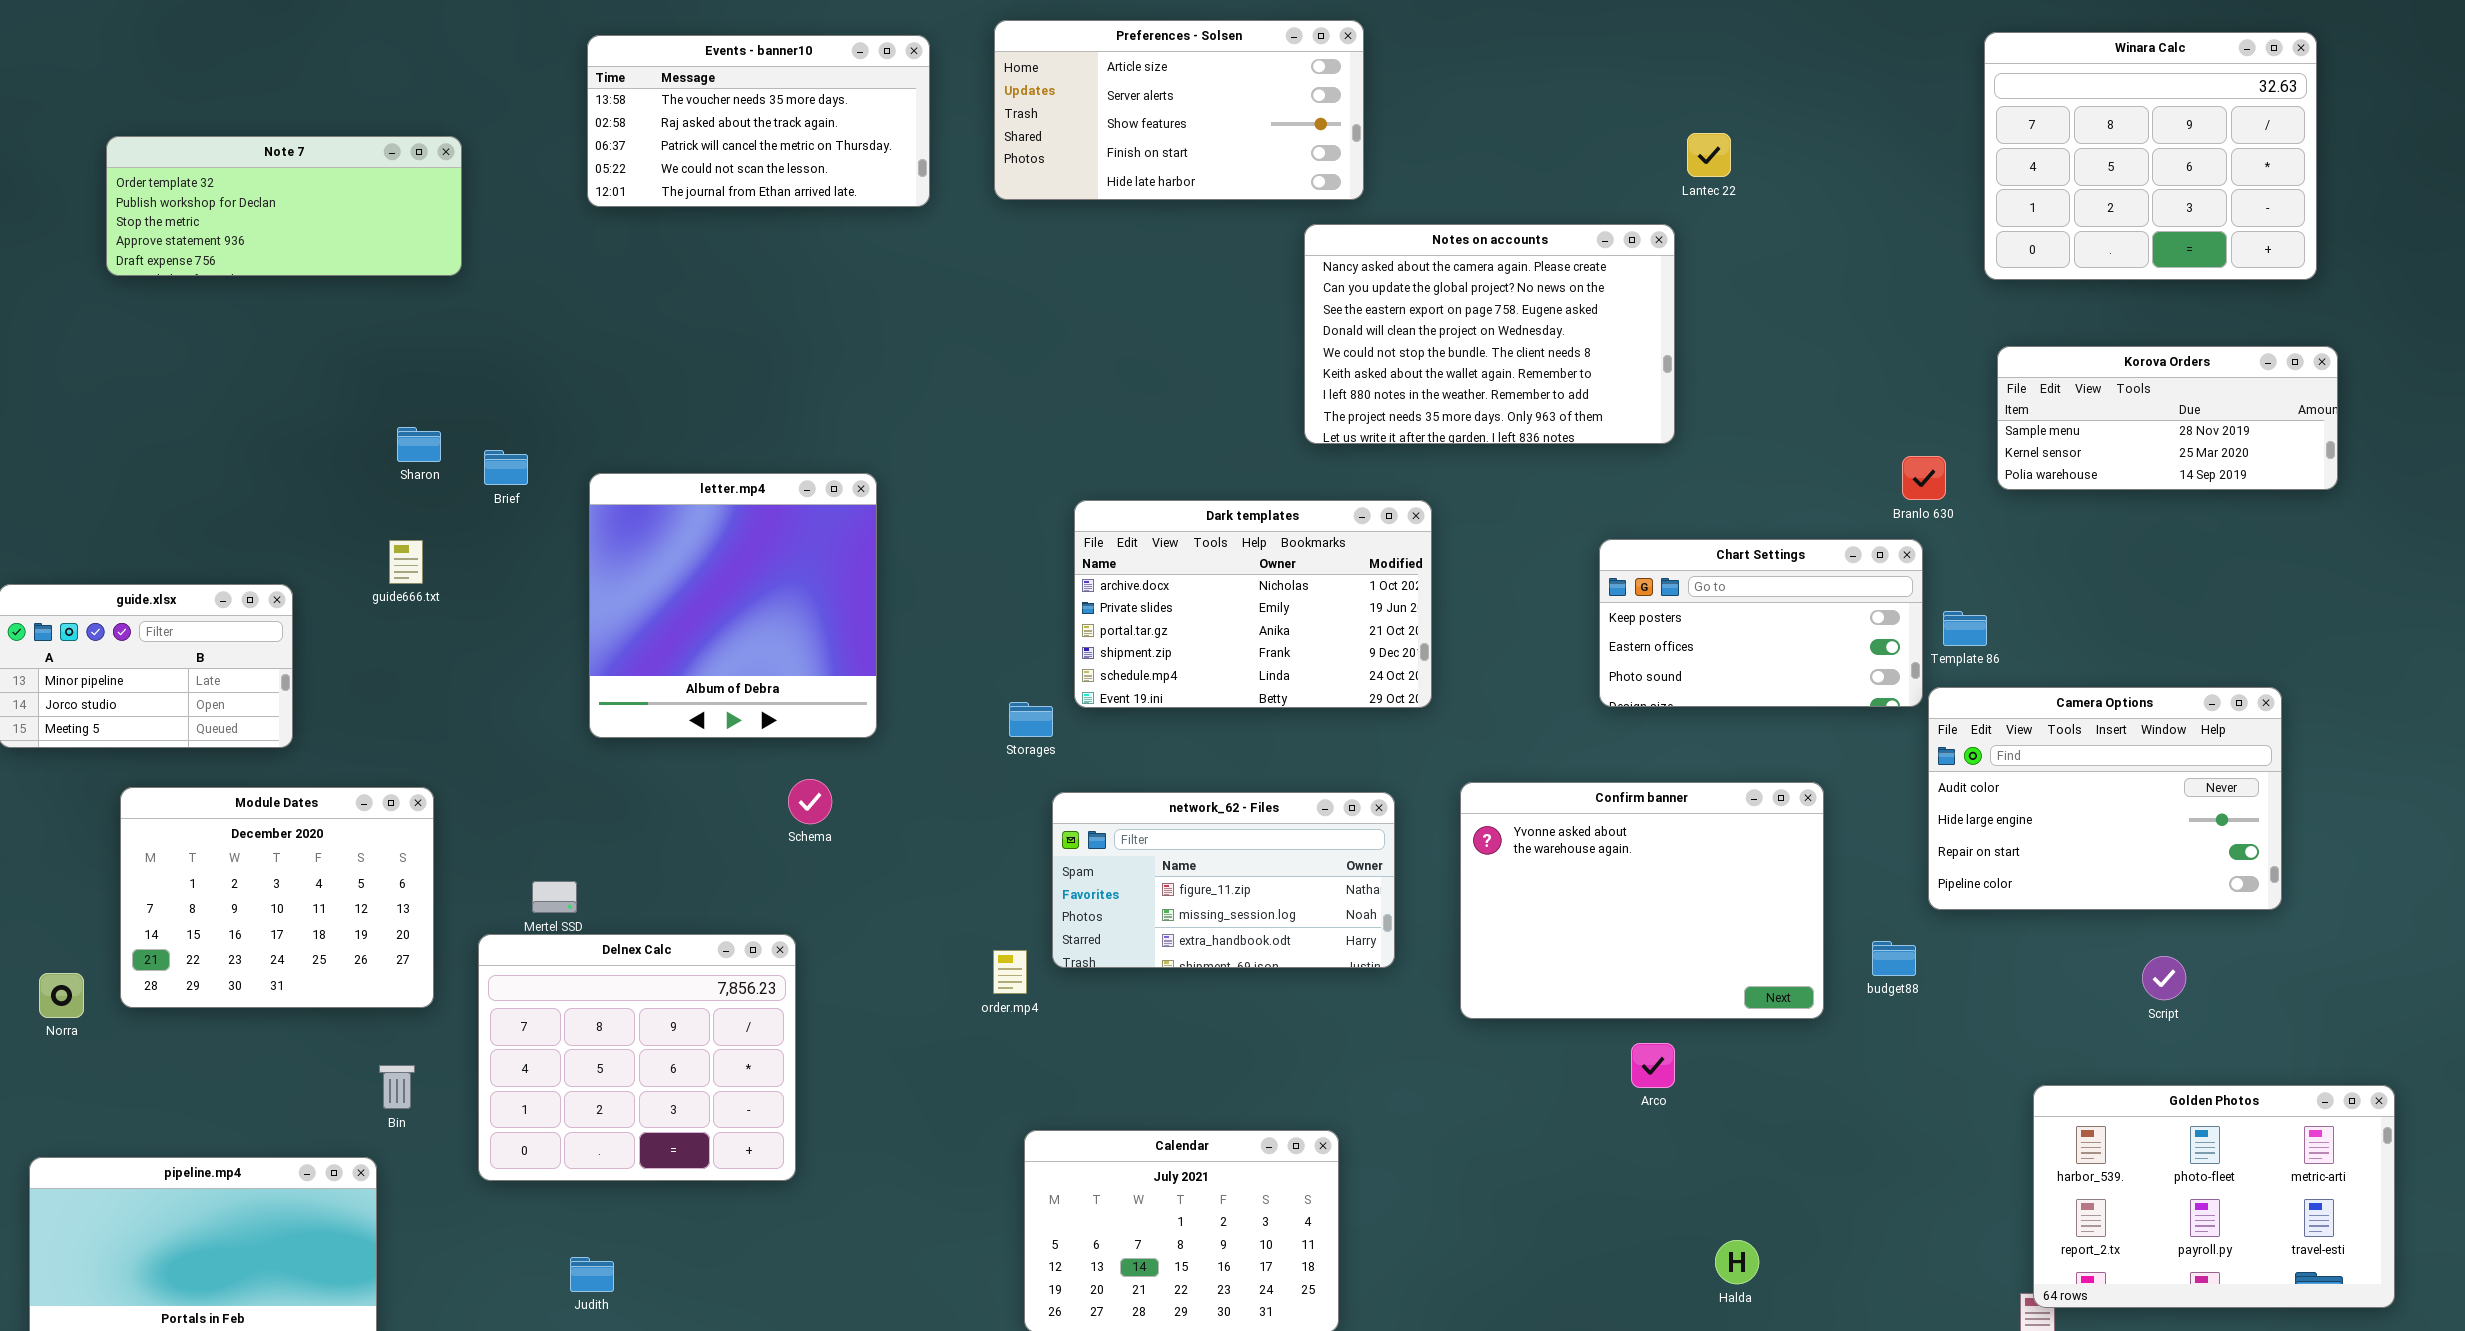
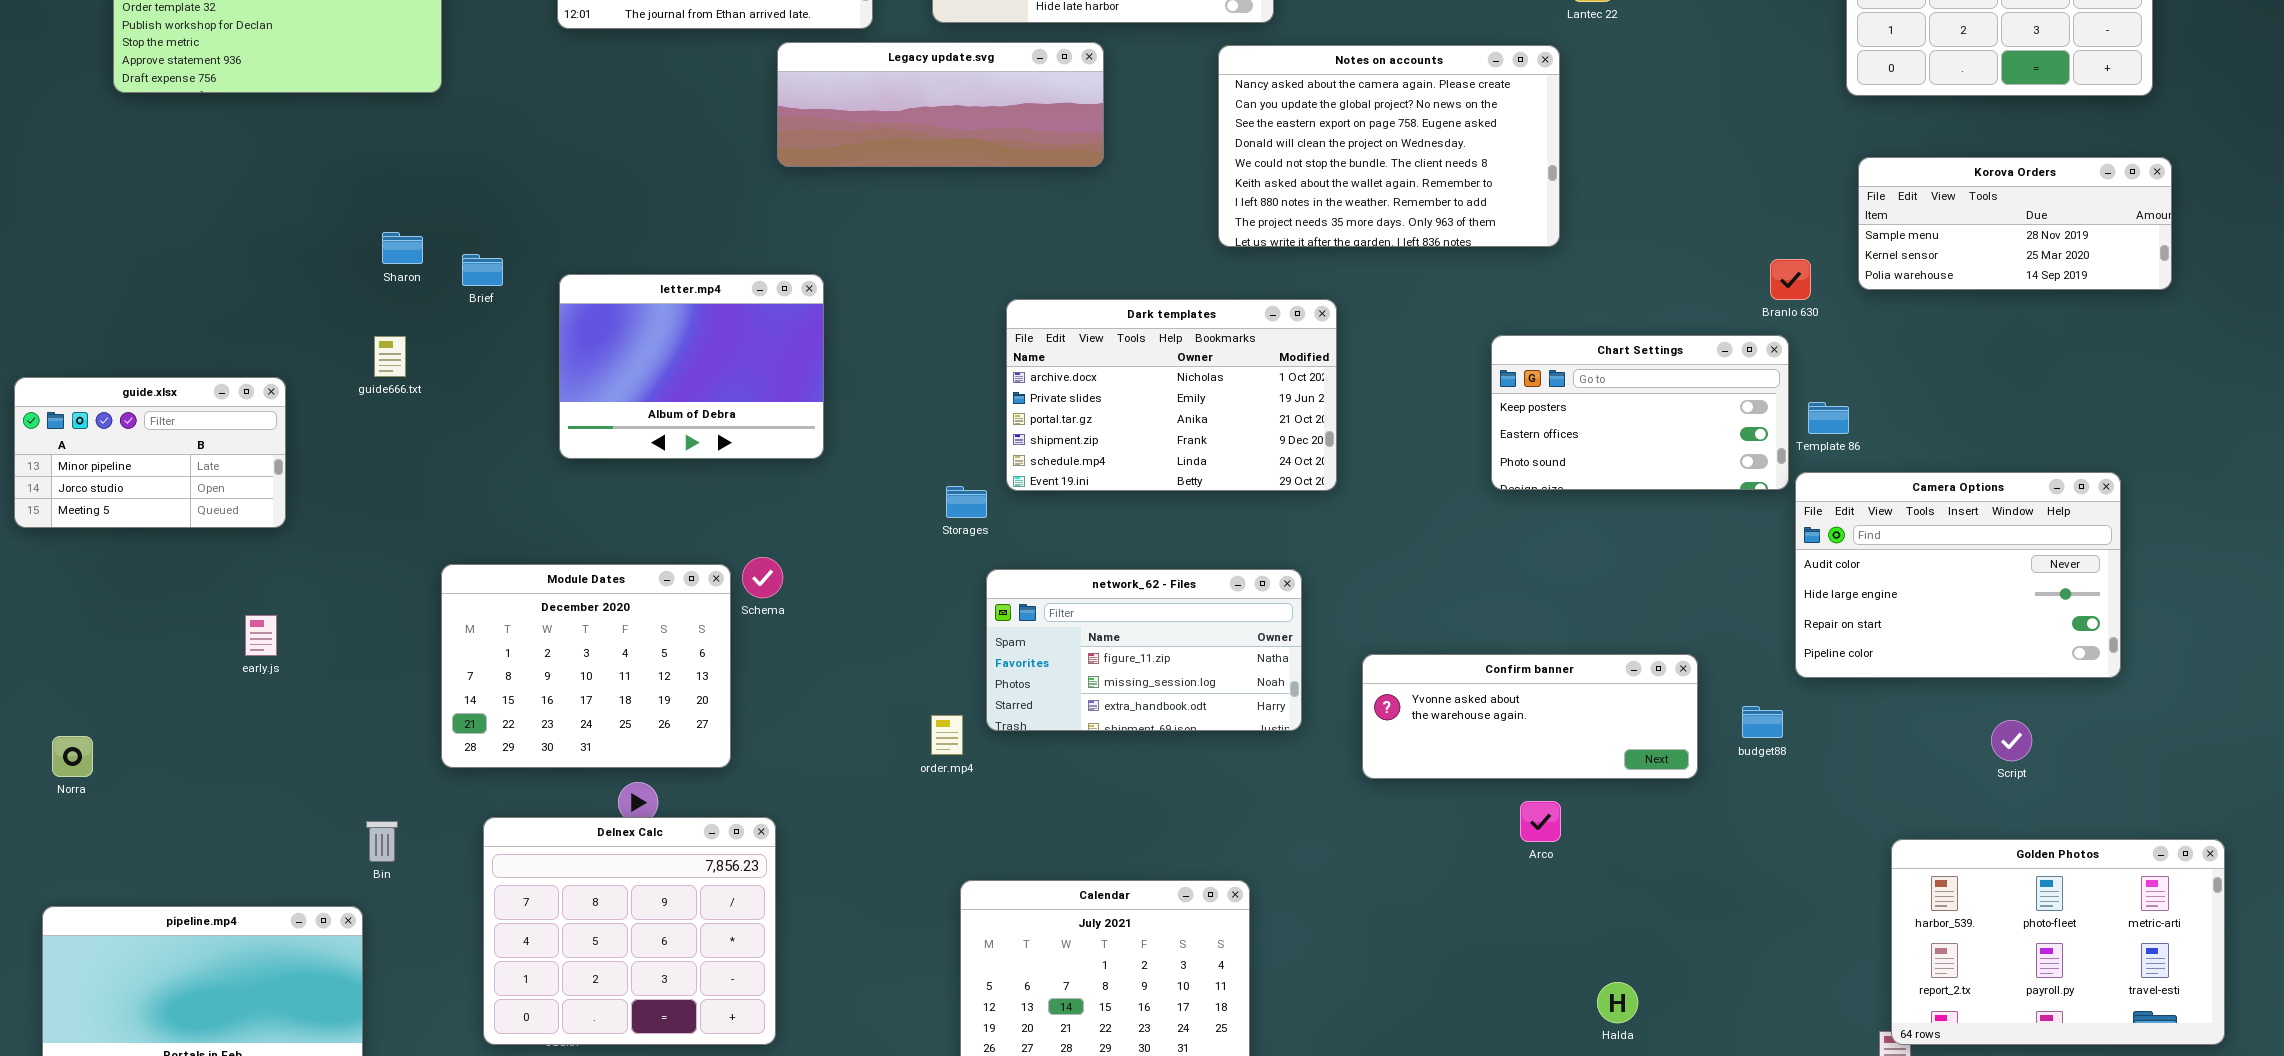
Legacy update.svg: none -> [777,42,1104,167], opened
letter.mp4: [589,473,877,738] -> [559,274,824,459], resized
Confirm banner: [1460,782,1824,1019] -> [1362,654,1698,779], resized
Module Dates: [120,787,434,1008] -> [441,564,731,768], moved
Delnex Calc: [478,934,796,1181] -> [483,817,776,1045], moved

